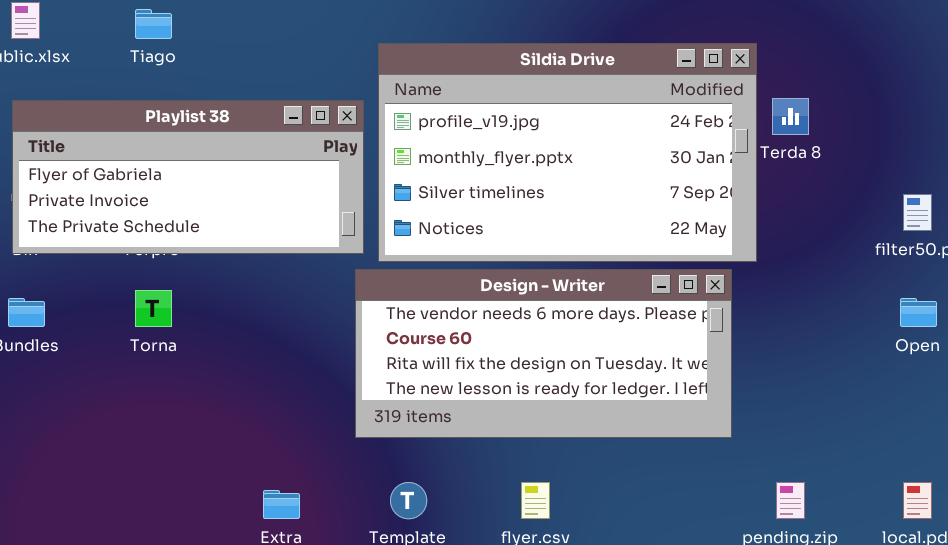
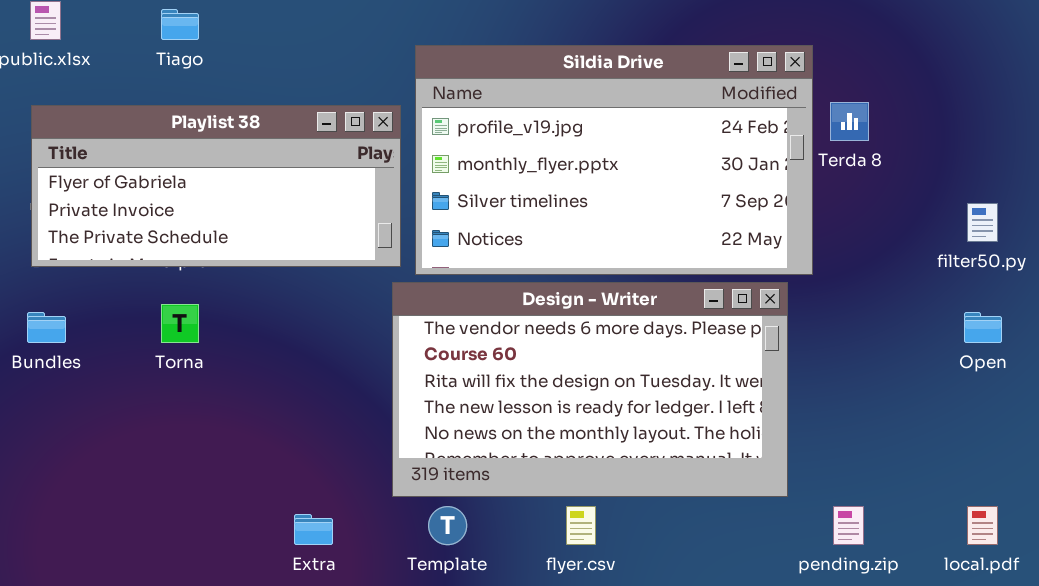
Design - Writer: [355,269,732,438] -> [392,282,788,497], resized

